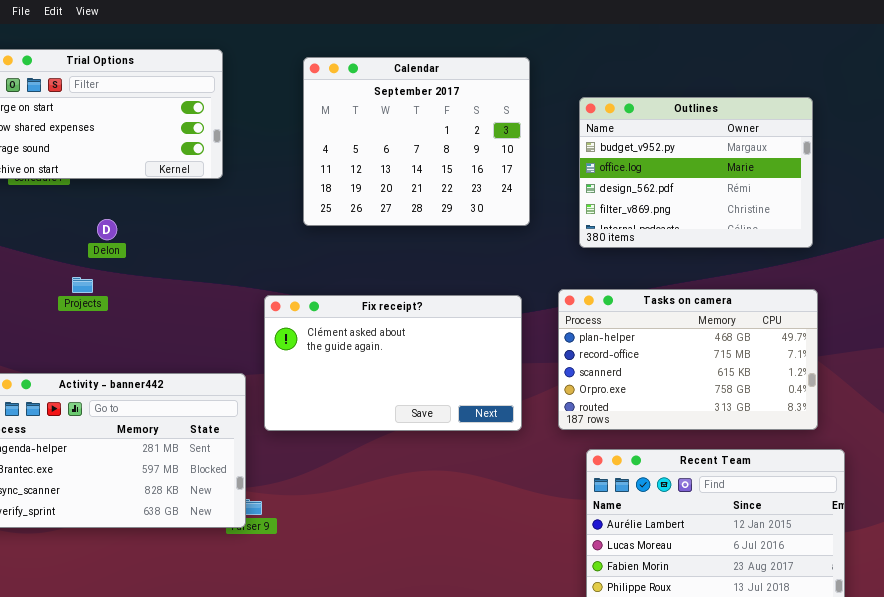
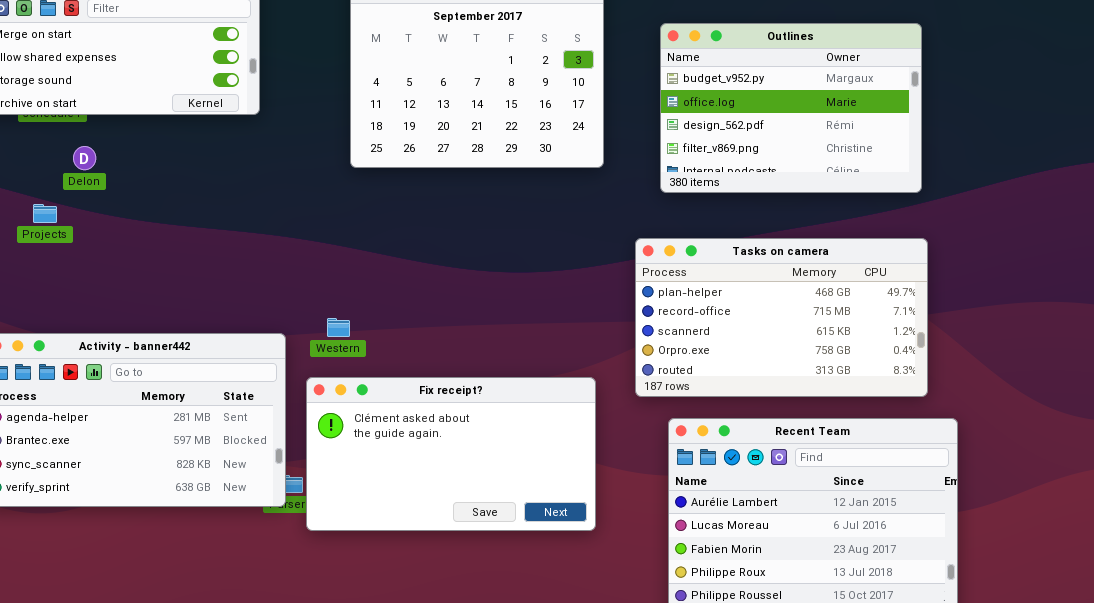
Delon: [97,219,117,240] -> [73,146,96,170], moved
Projects: [72,277,93,293] -> [33,204,57,223], moved
Fix receipt?: [264,295,522,431] -> [306,377,596,531], moved

